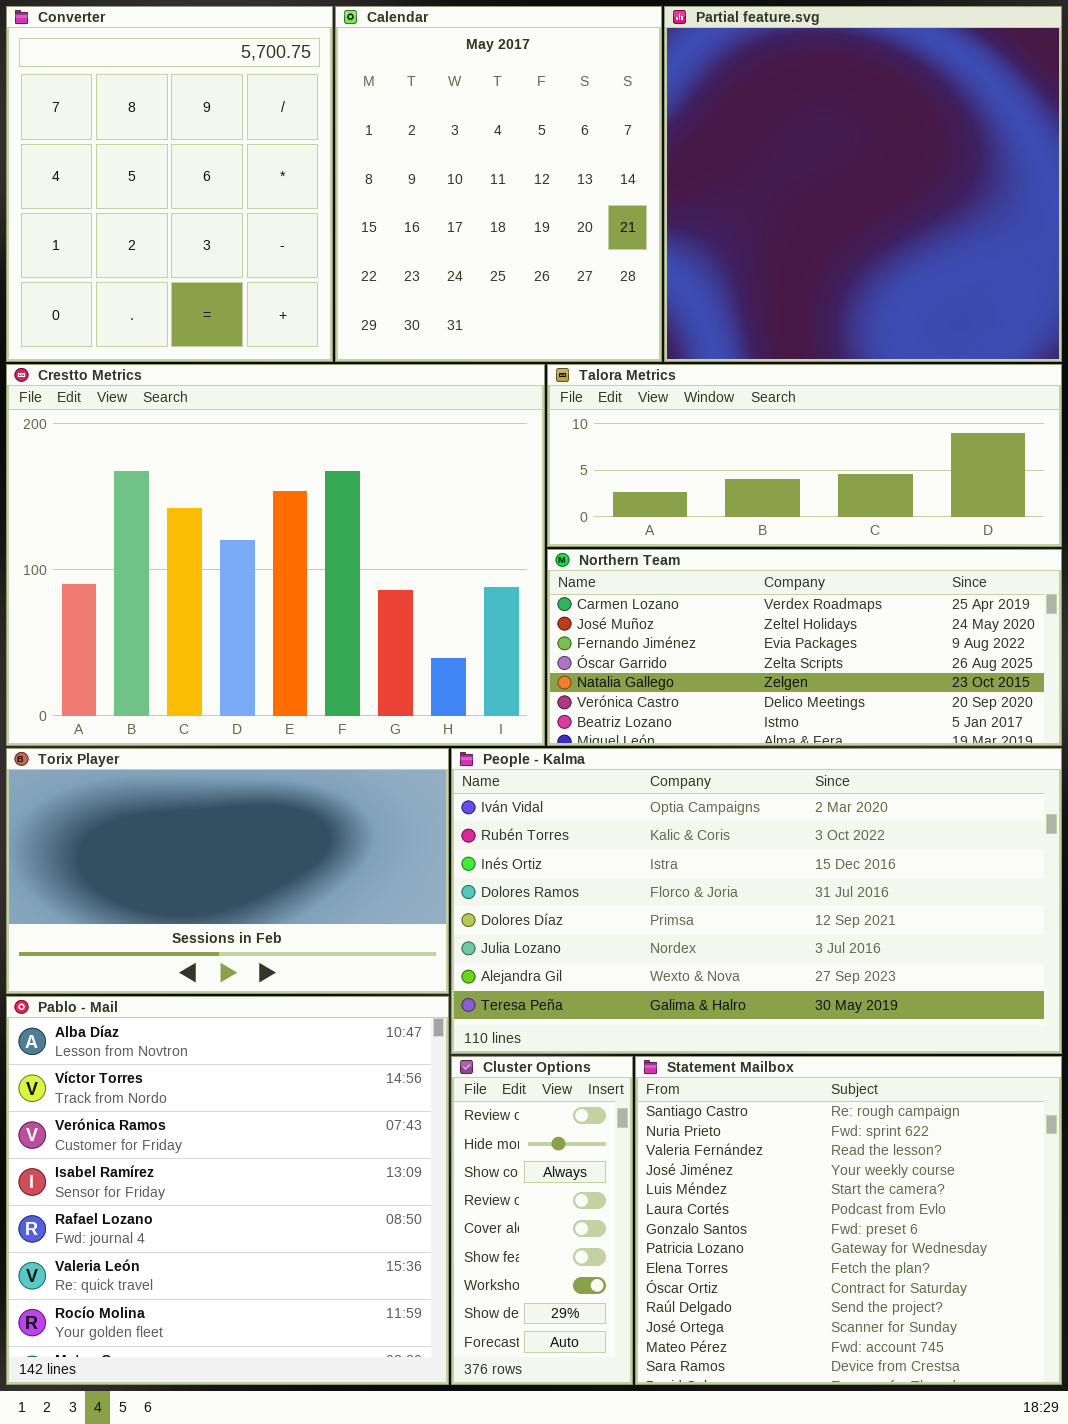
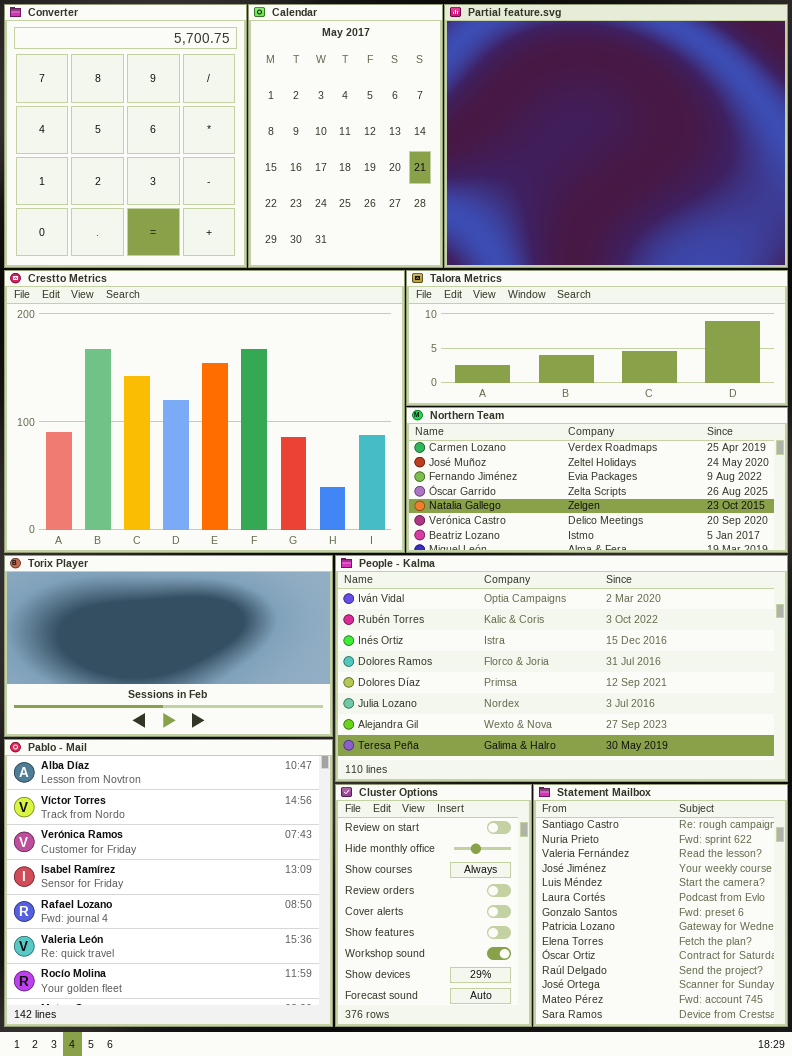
Calendar: [335,6,662,362] -> [248,4,443,268], resized
Partial feature.svg: [664,6,1062,362] -> [444,4,788,268], resized
Cluster Options: [451,1056,633,1385] -> [335,784,532,1027], resized
Statement Mailbox: [635,1056,1062,1385] -> [533,784,788,1027], resized

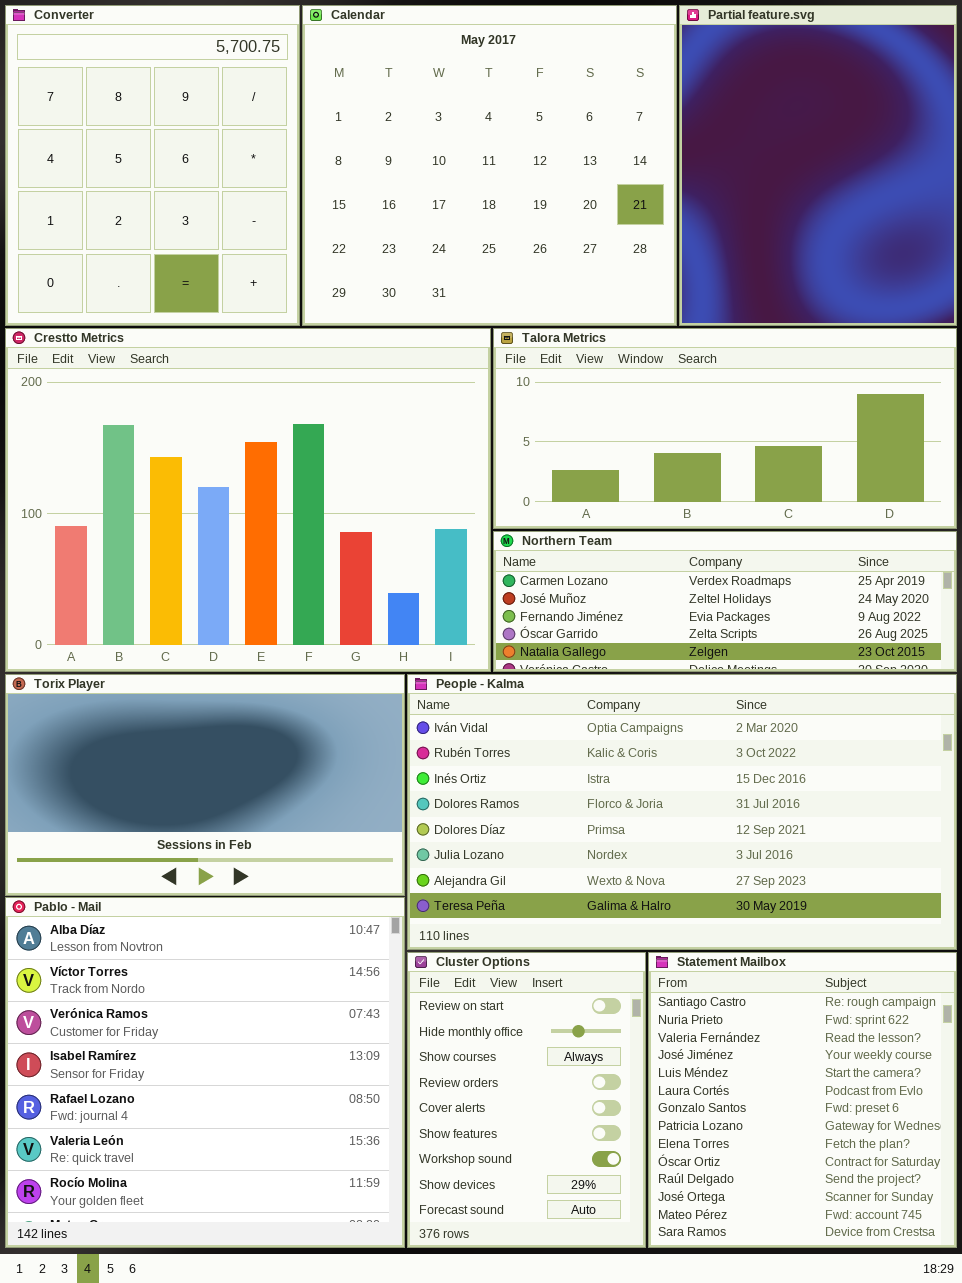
Calendar: [248,4,443,268] -> [302,5,677,326], resized
Partial feature.svg: [444,4,788,268] -> [679,5,957,326], resized
Talora Metrics: [406,270,788,406] -> [493,328,957,529], resized
Northern Team: [406,407,788,553] -> [493,531,957,672], resized

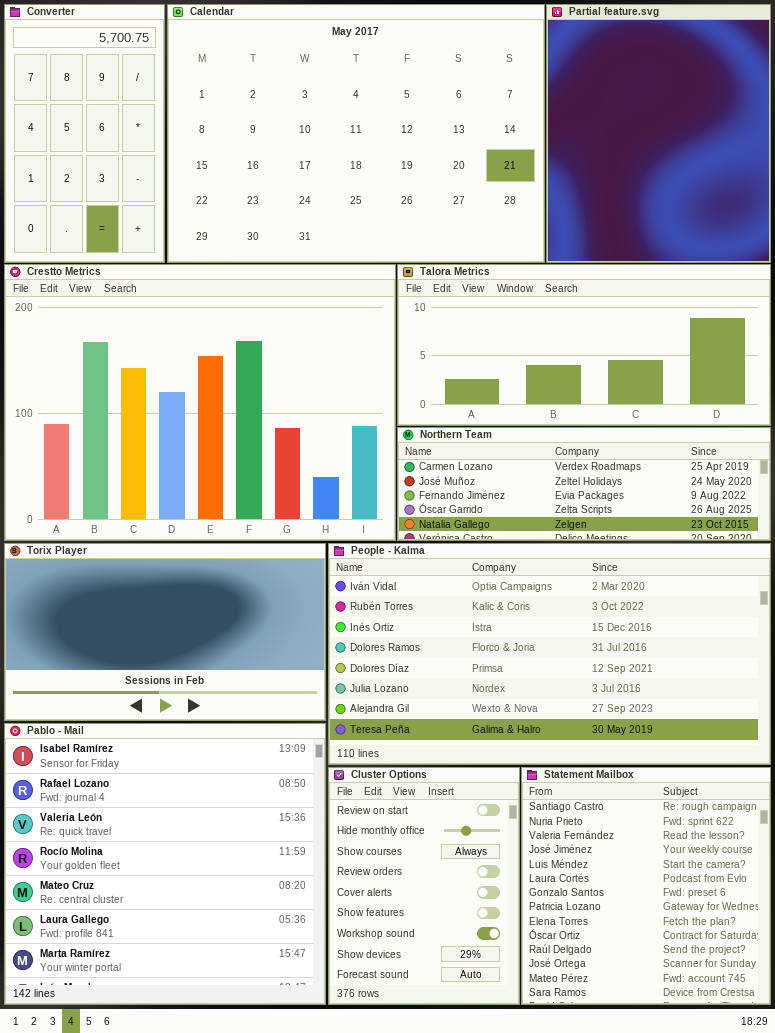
Converter: [5,5,300,326] -> [4,4,165,263], resized
Calendar: [302,5,677,326] -> [167,4,545,263], resized
Pablo - Mail: [5,897,405,1248] -> [4,723,326,1005], scrolled down 3 rows

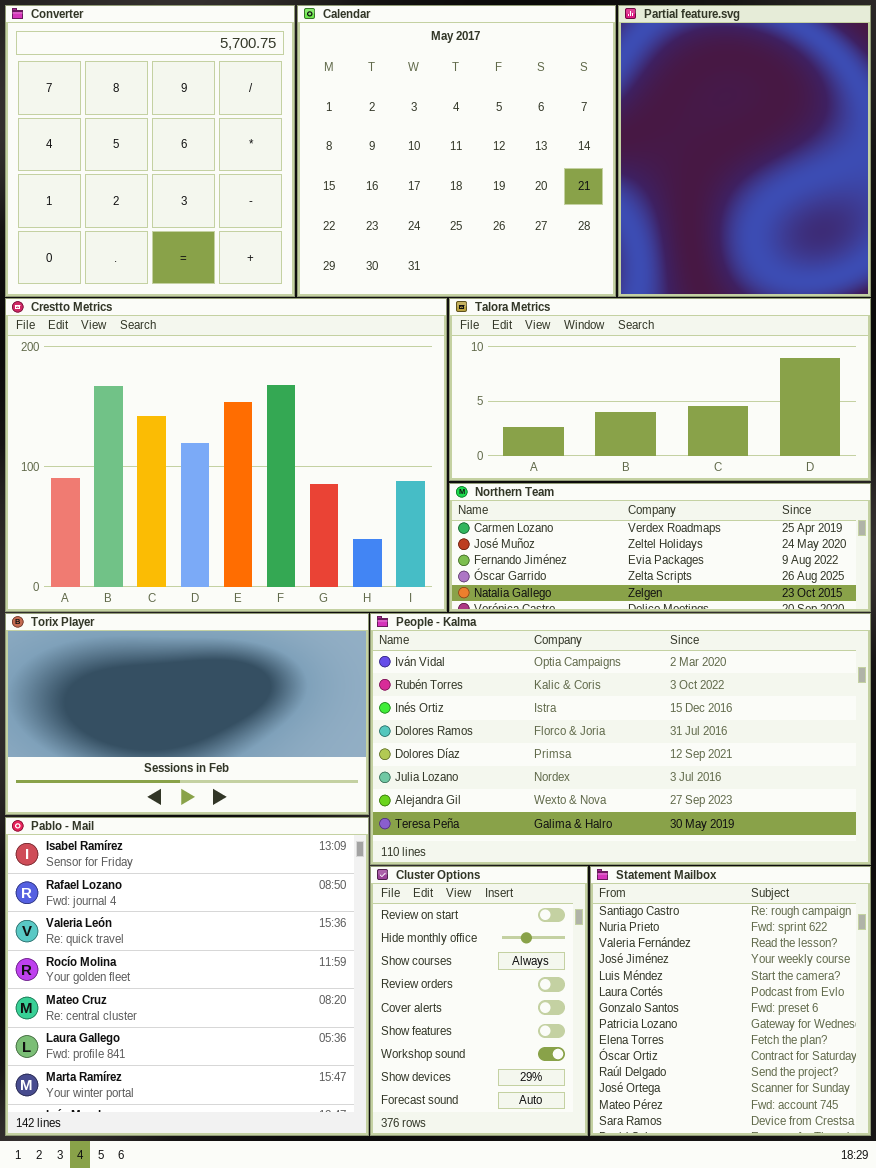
Converter: [4,4,165,263] -> [5,5,295,297], resized
Calendar: [167,4,545,263] -> [297,5,616,297], resized

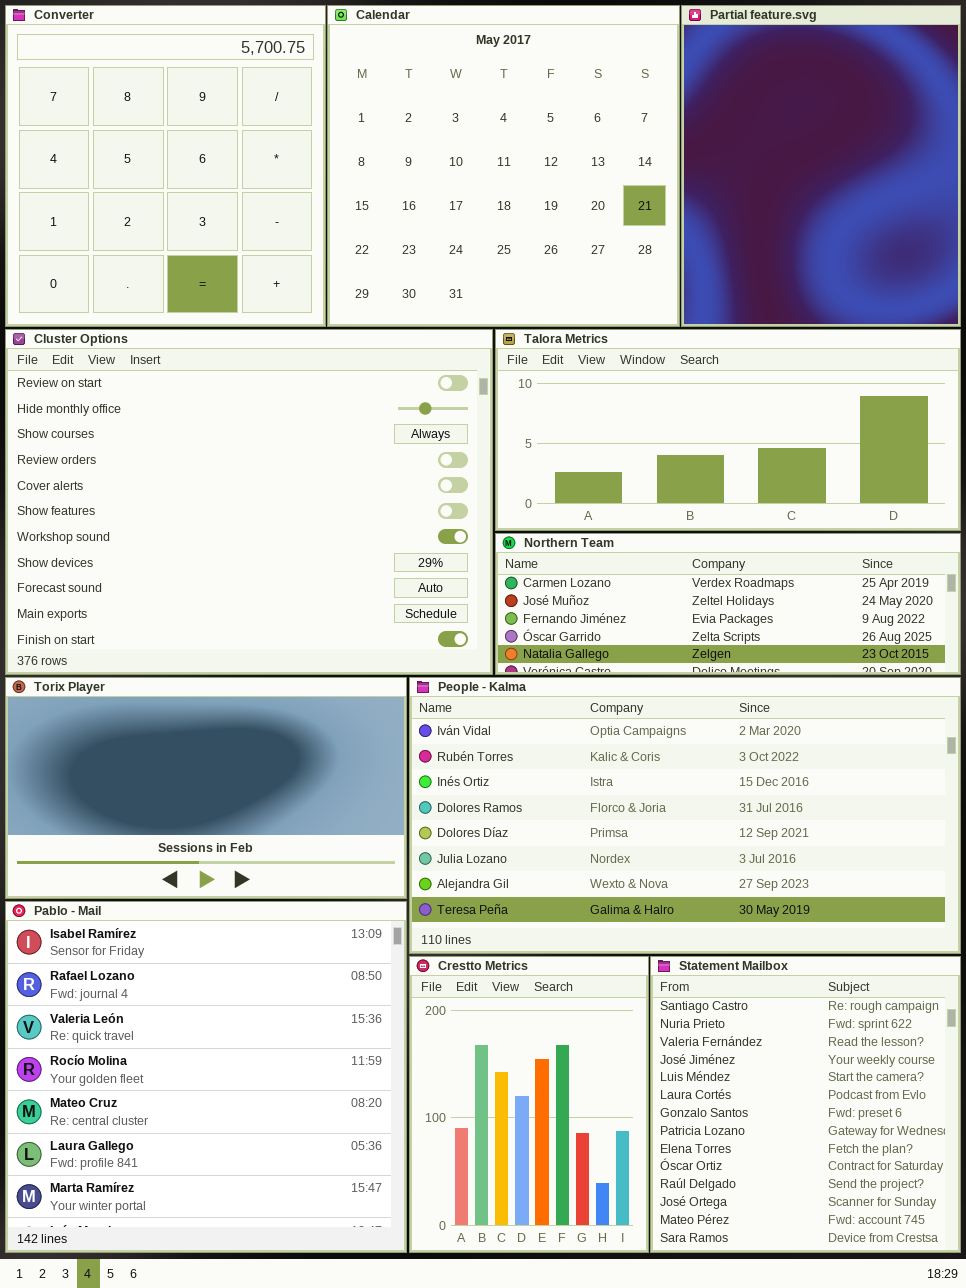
Crestto Metrics: [5,298,447,612] -> [409,956,649,1253], moved, resized
Cluster Options: [370,866,588,1136] -> [5,329,493,675], moved, resized

